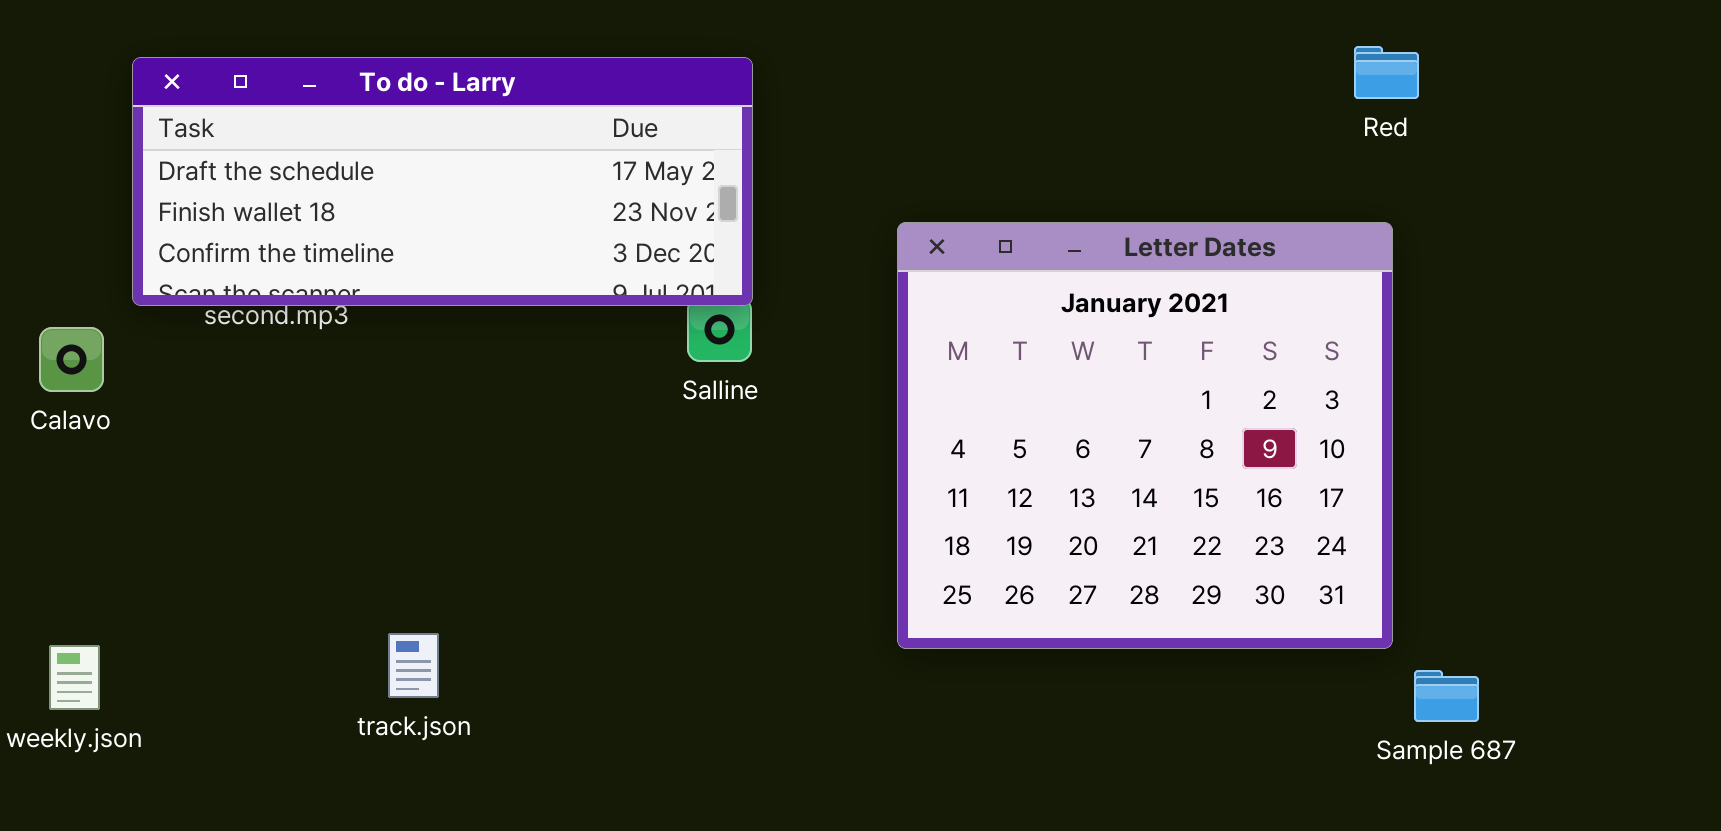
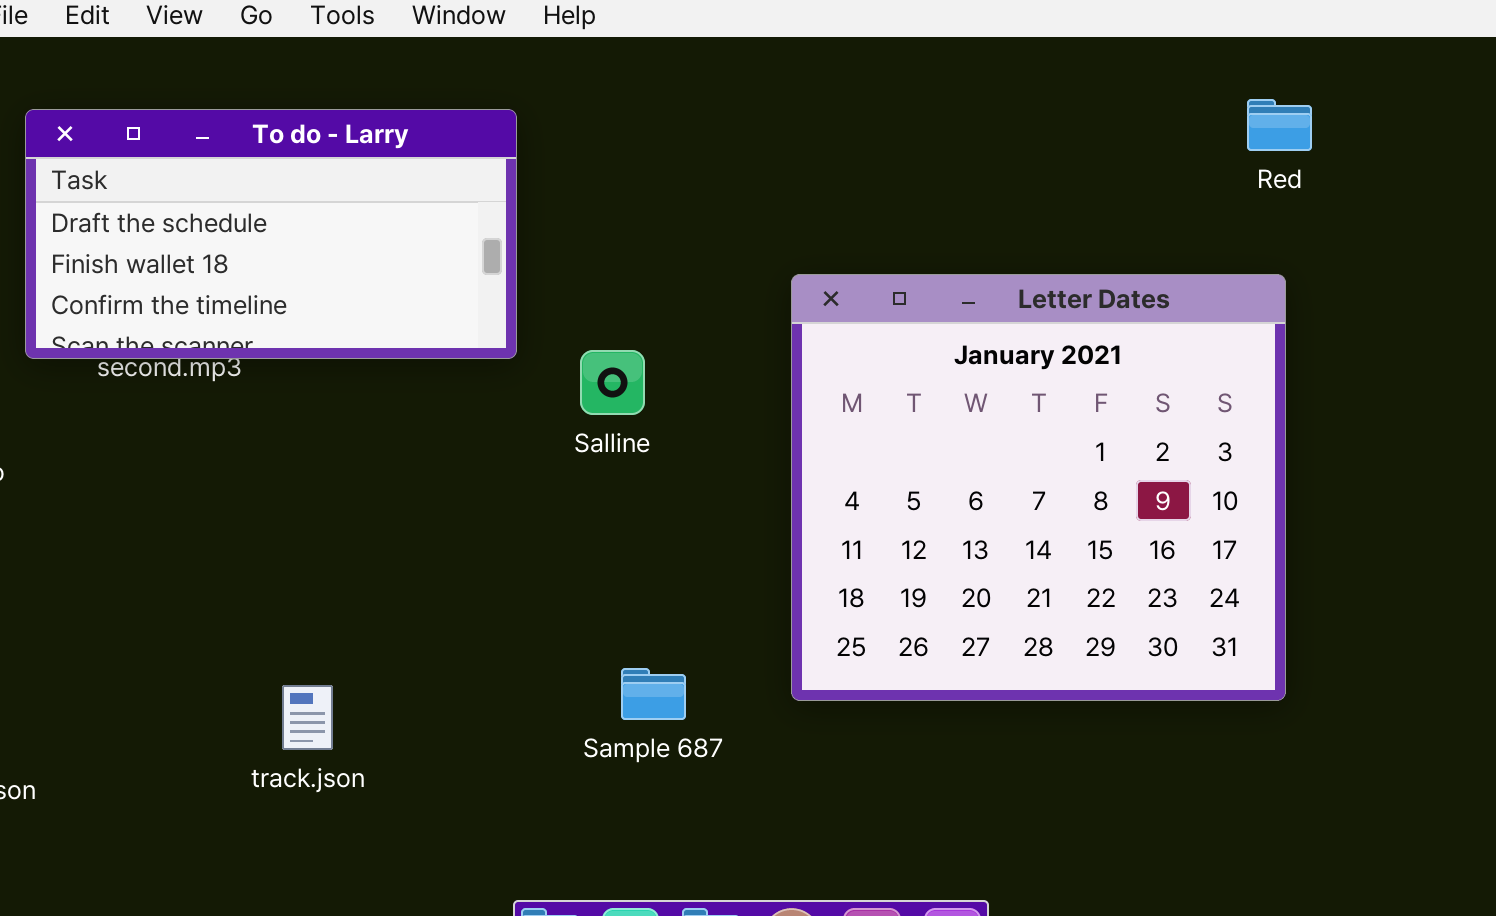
To do - Larry: [132,57,753,306] -> [25,109,517,359], resized
Sample 687: [1414,670,1479,722] -> [621,668,686,720], moved

